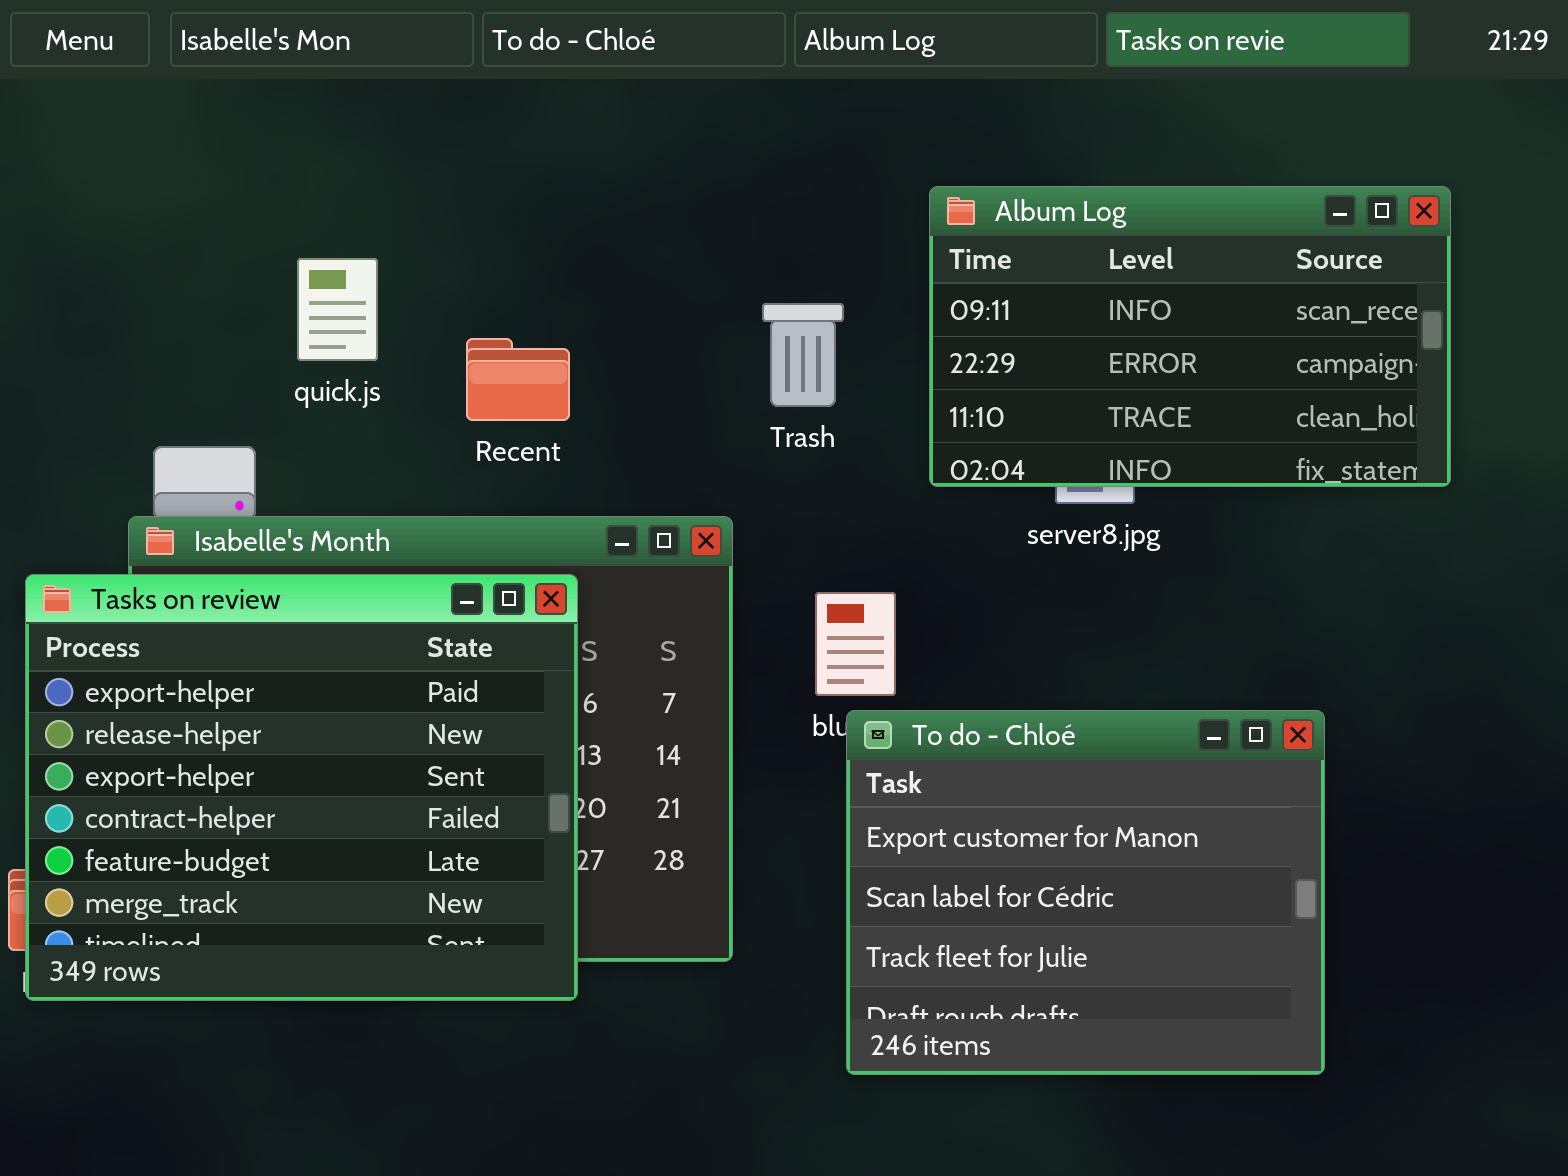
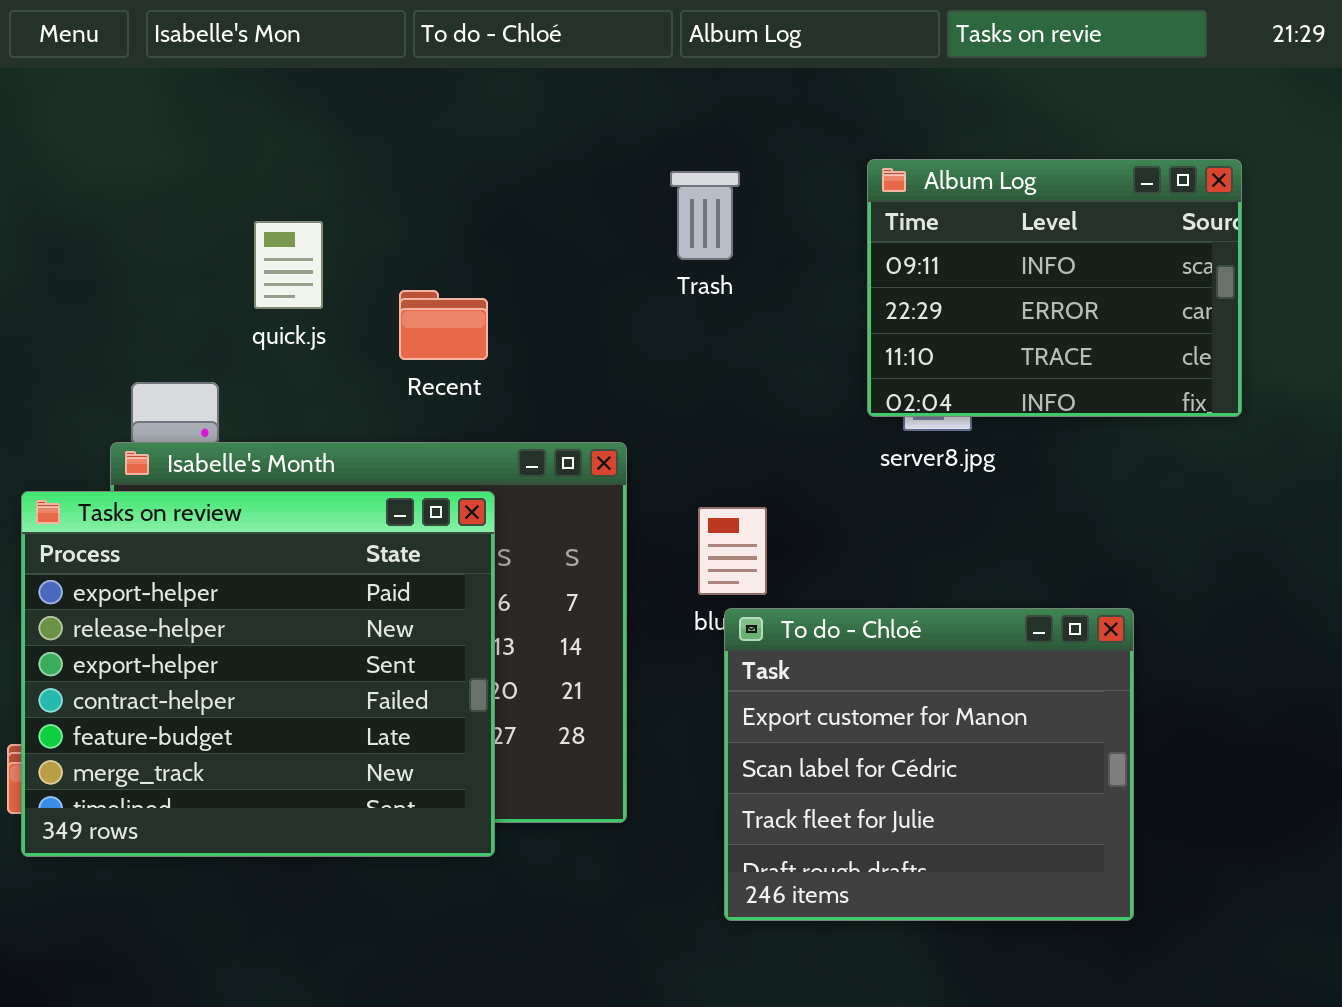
Album Log: [929,186,1451,487] -> [867,159,1242,417], resized
Trash: [762,303,844,407] -> [670,171,740,260], moved

